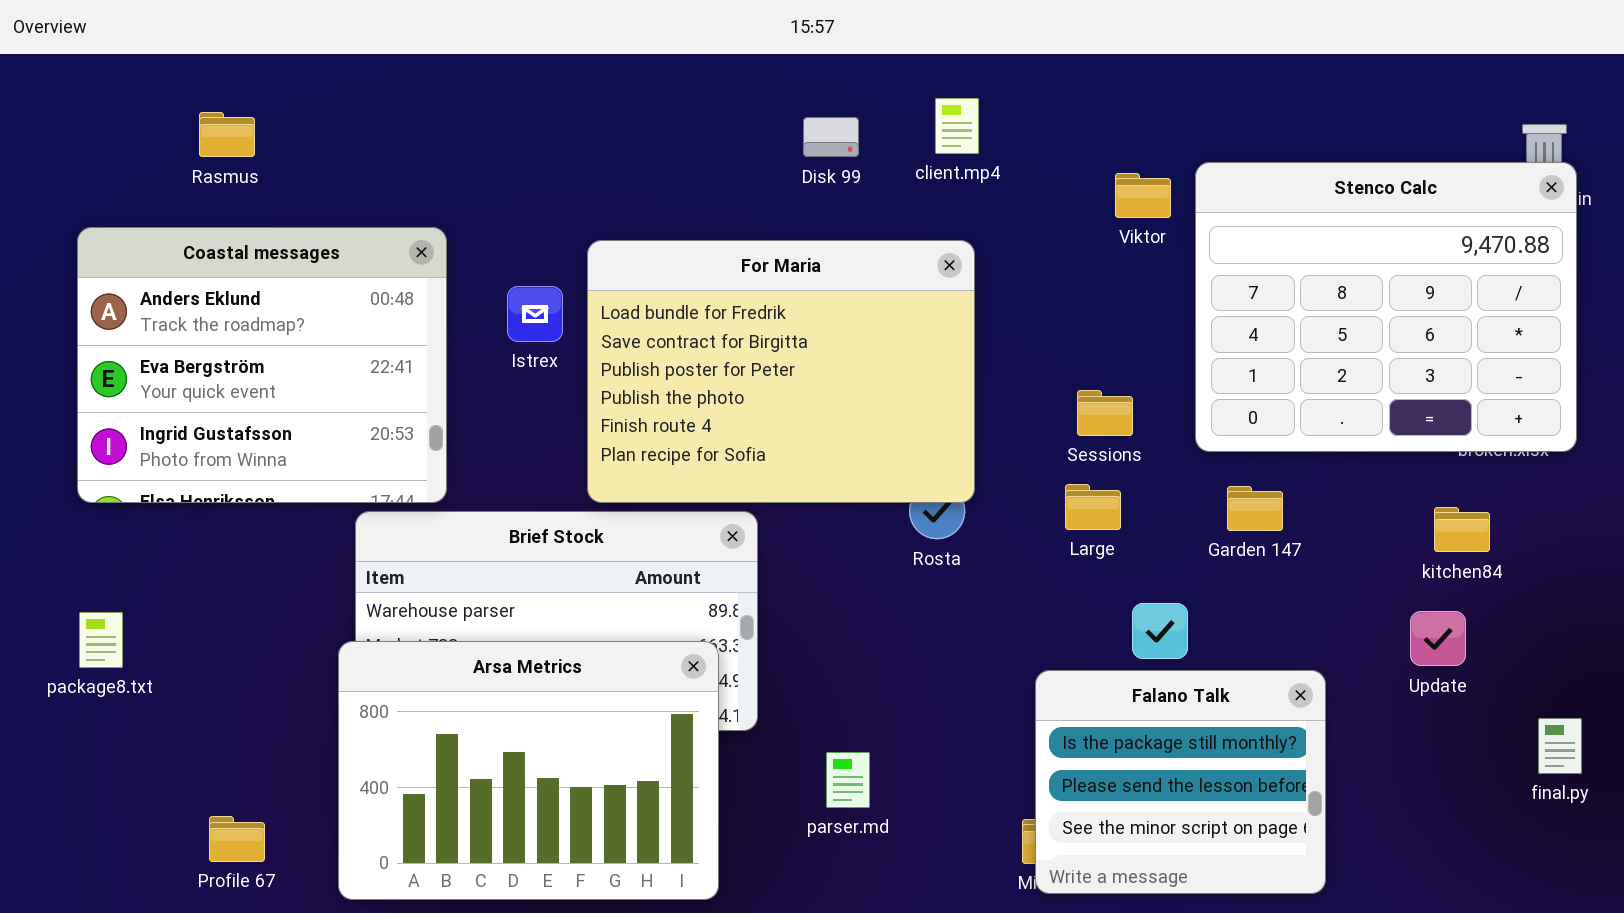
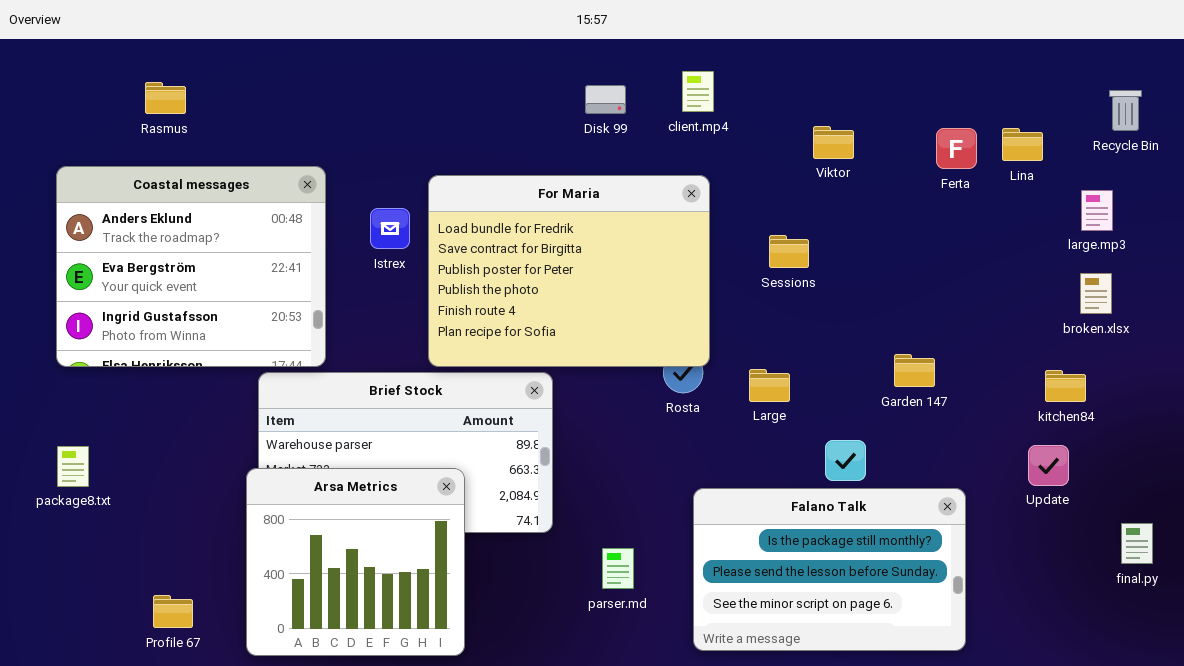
Stenco Calc: [1195,162,1577,452] -> none, closed
Sessions: [1077,390,1133,436] -> [769,235,809,268], moved
Large: [1065,484,1121,530] -> [749,369,790,402], moved
Arsa Metrics: [338,641,719,900] -> [246,468,465,656], resized
Falano Talk: [1035,670,1326,894] -> [693,488,966,651], resized

